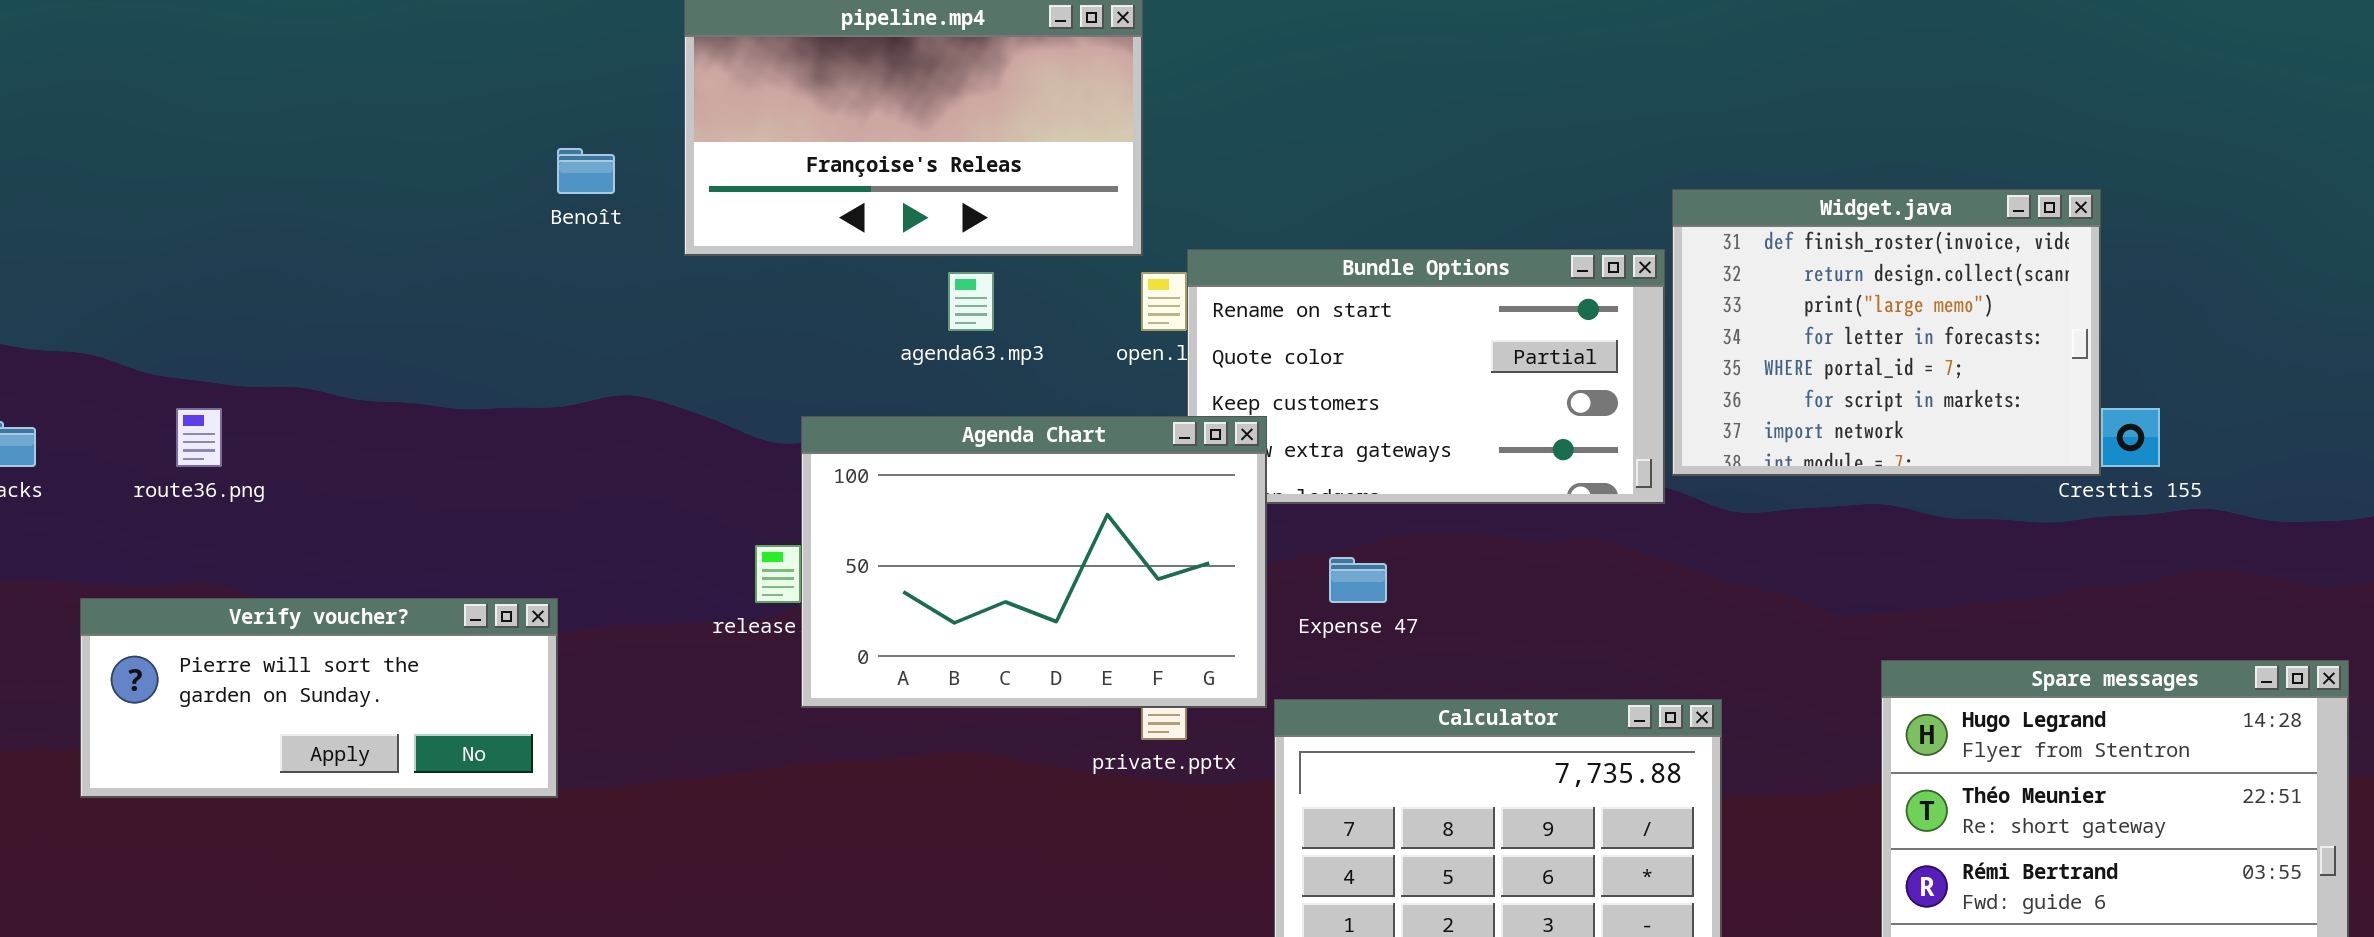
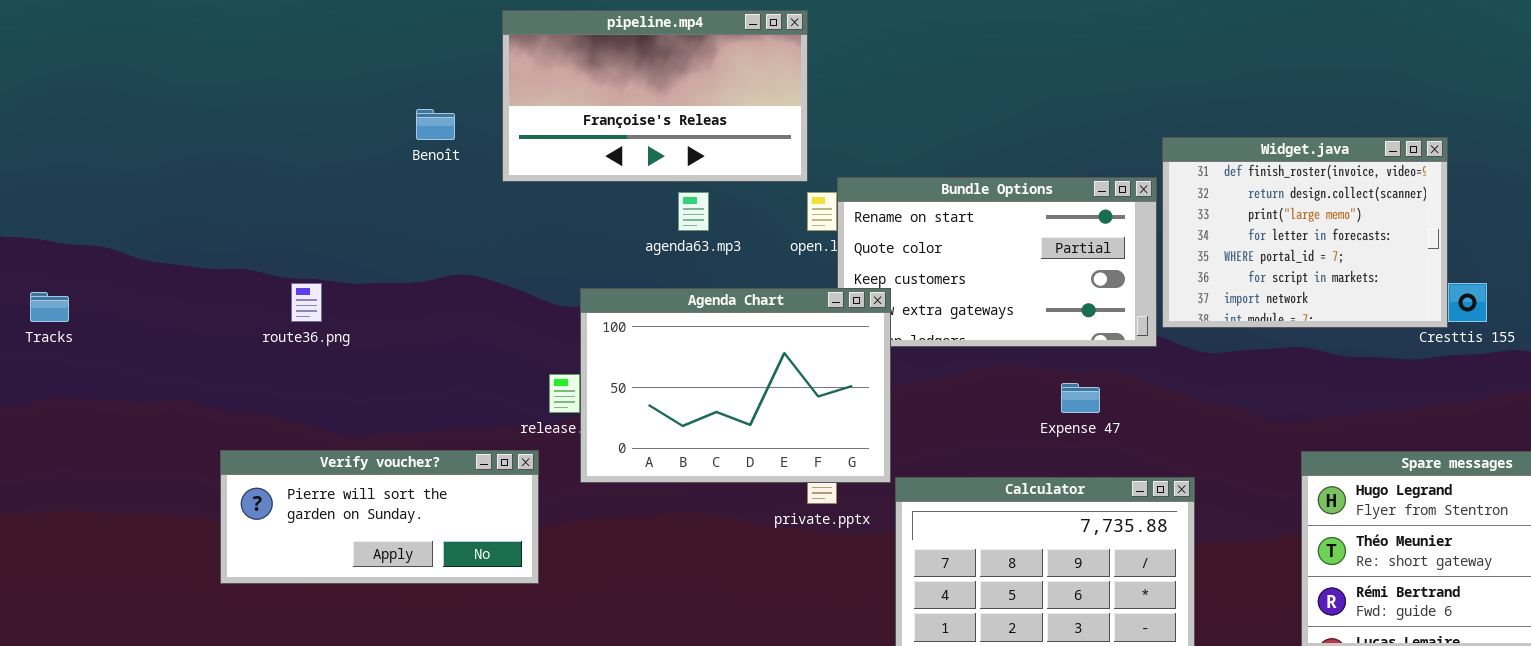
route36.png: [176,408,222,467] -> [291,283,322,322], moved
Expense 47: [1329,557,1387,603] -> [1061,383,1100,413], moved
Verify voucher?: [80,598,558,798] -> [220,450,539,584], moved

